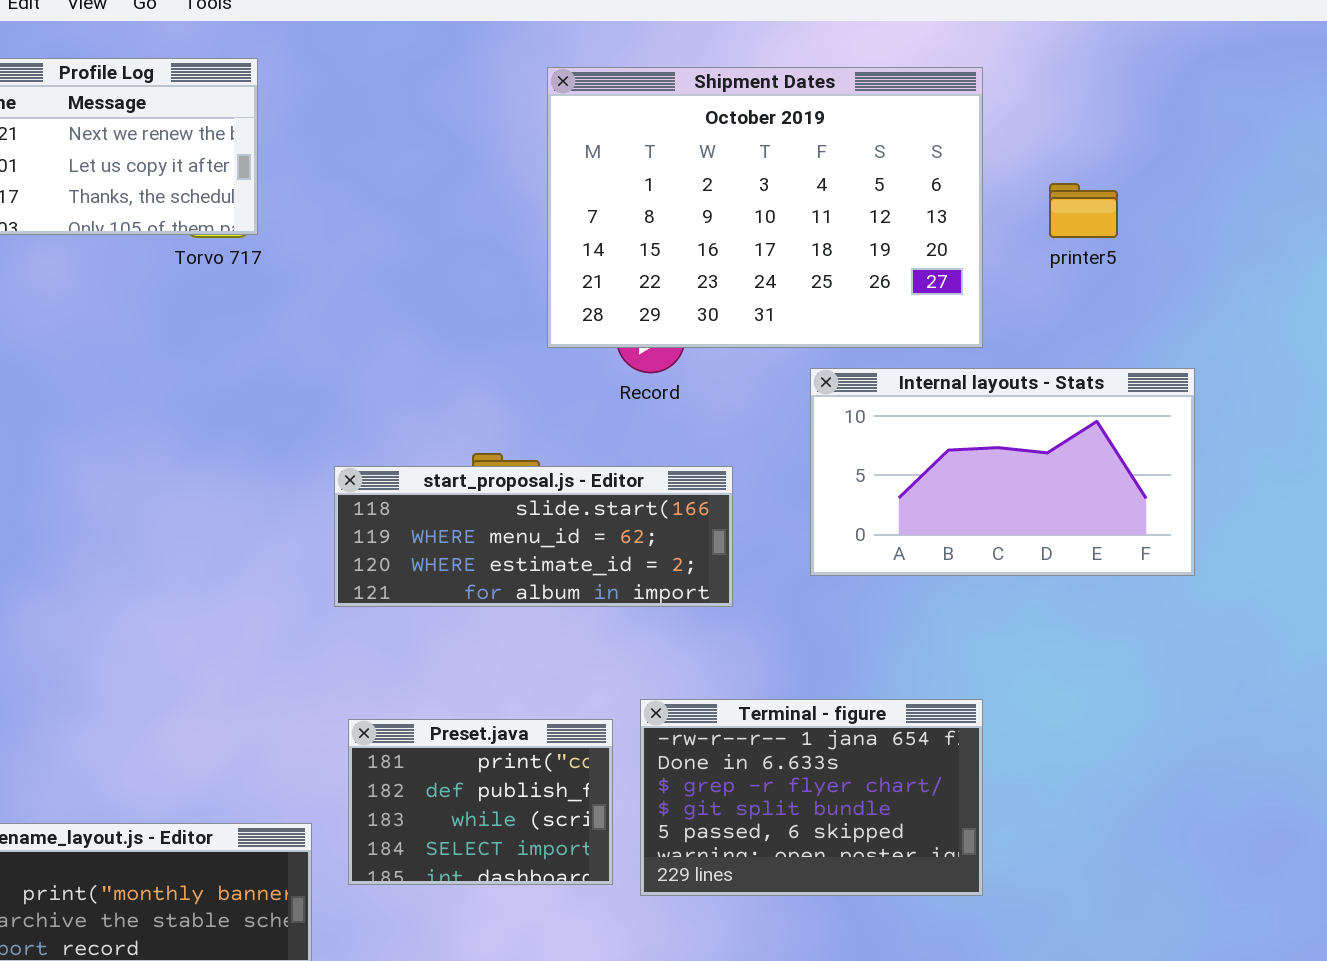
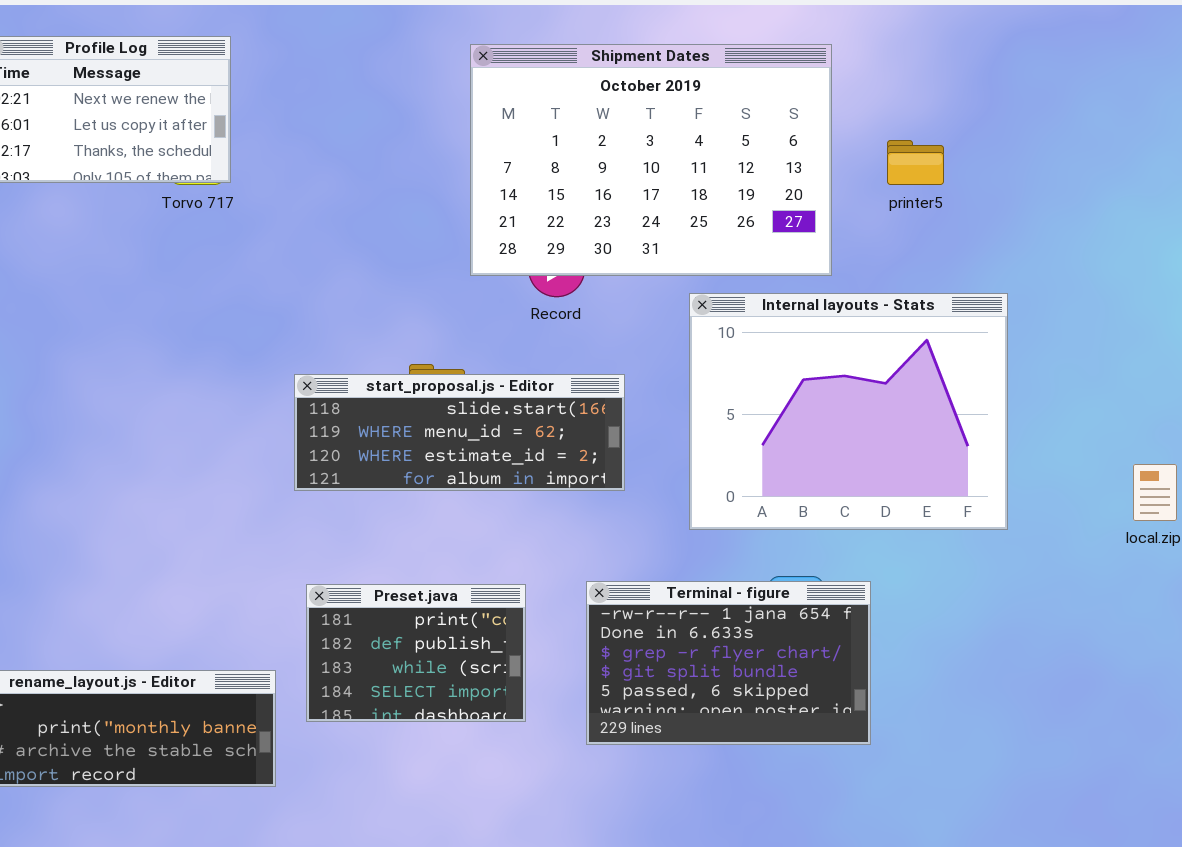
Internal layouts - Stats: [810,368,1195,576] -> [689,293,1008,530], resized
Terminal - figure: [640,699,983,896] -> [586,581,871,745], moved

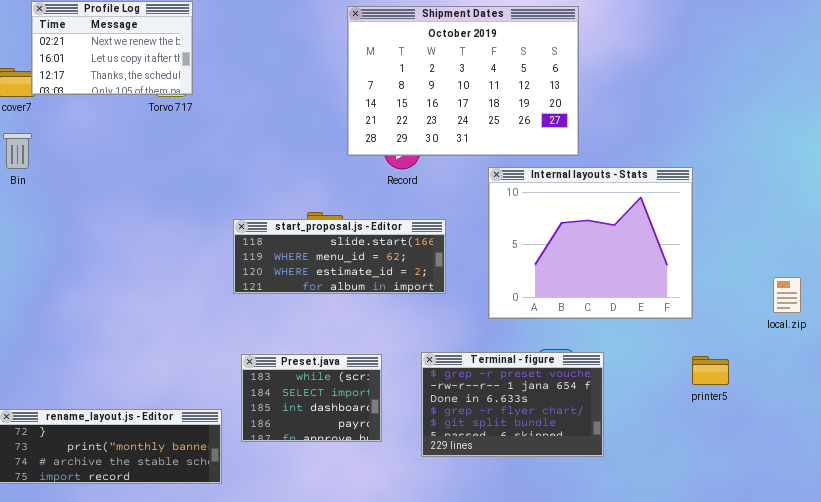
printer5: [887,140,944,185] -> [692,356,729,385], moved
Terminal - figure: [586,581,871,745] -> [421,352,604,457], scrolled up 1 row
Preset.java: [306,584,526,722] -> [241,354,382,442], scrolled down 2 rows

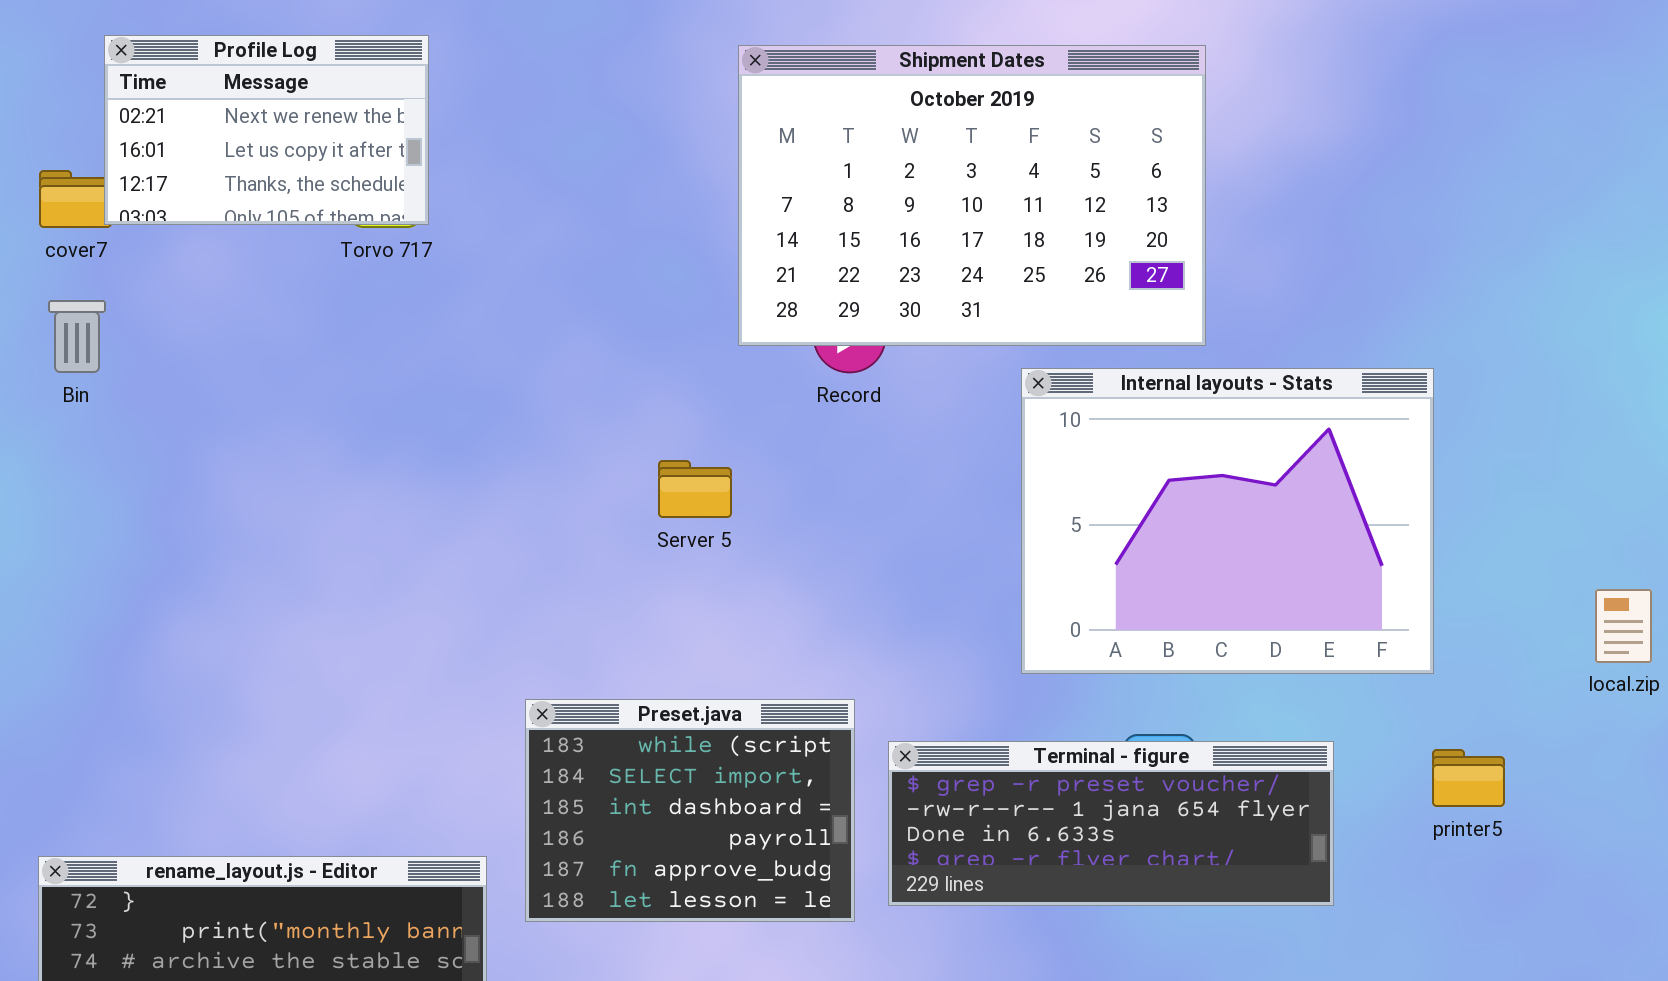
start_proposal.js - Editor: [233,219,446,294] -> none, closed
Terminal - figure: [421,352,604,457] -> [888,741,1334,906], resized
Preset.java: [241,354,382,442] -> [525,699,855,922], resized

